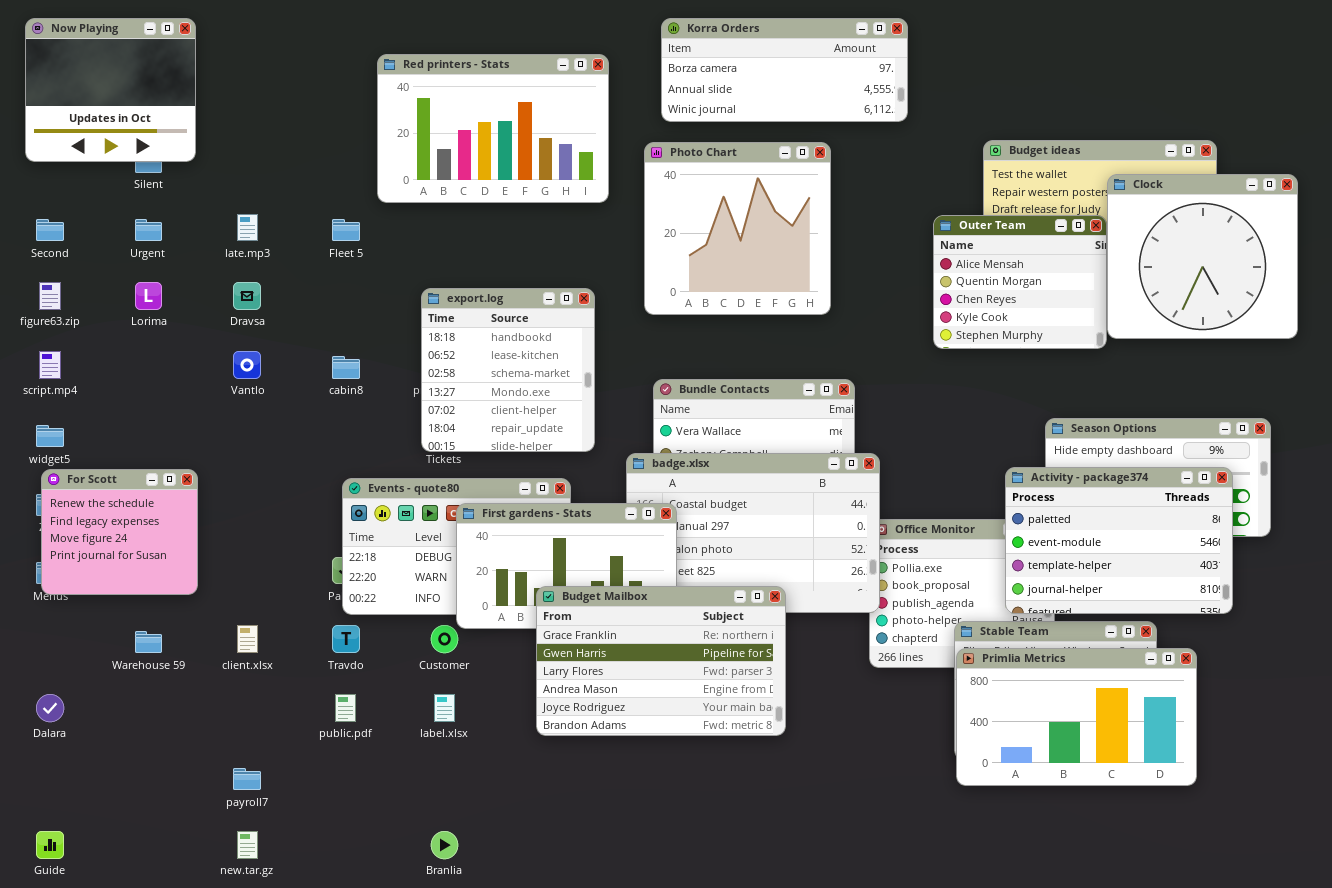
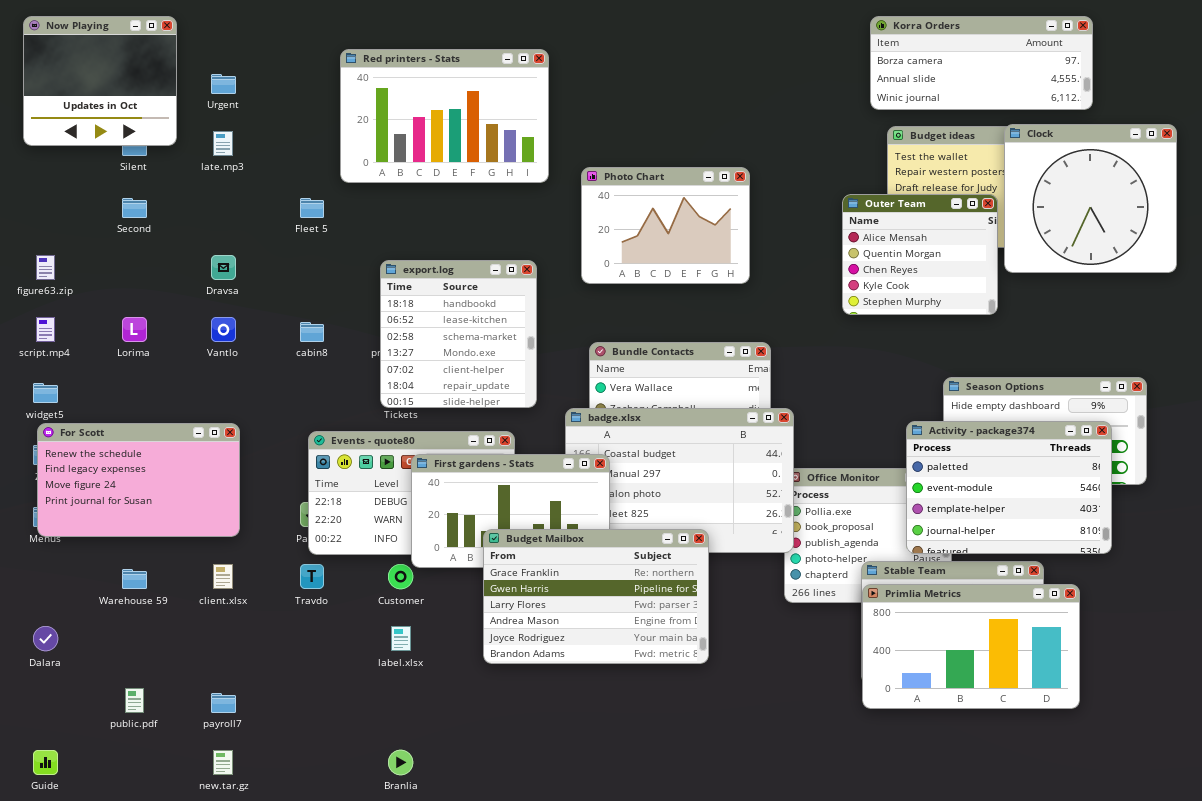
Korra Orders: [661,18,908,122] -> [870,16,1093,110], moved
Photo Chart: [644,142,831,315] -> [581,167,750,284], resized
Clock: [1107,174,1298,339] -> [1004,124,1177,273], moved
late.mp3: [237,214,258,241] -> [213,131,233,156], moved
Second: [36,219,64,241] -> [122,198,147,218], moved
Urgent: [135,219,162,241] -> [211,74,236,94], moved
Lorima: [135,282,162,310] -> [122,317,147,342], moved
For Scott: [41,469,198,595] -> [37,423,240,537], resized
public.pdf: [335,694,356,722] -> [125,688,144,713], moved

